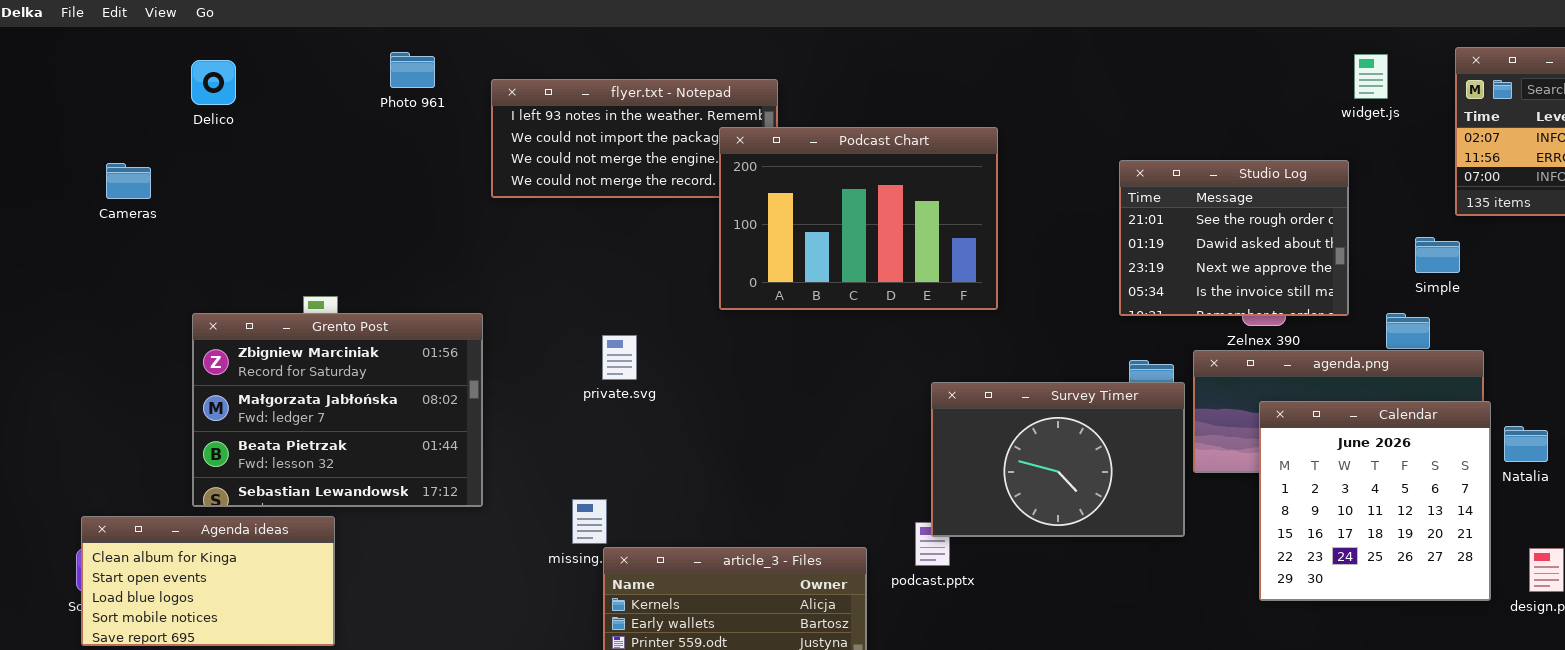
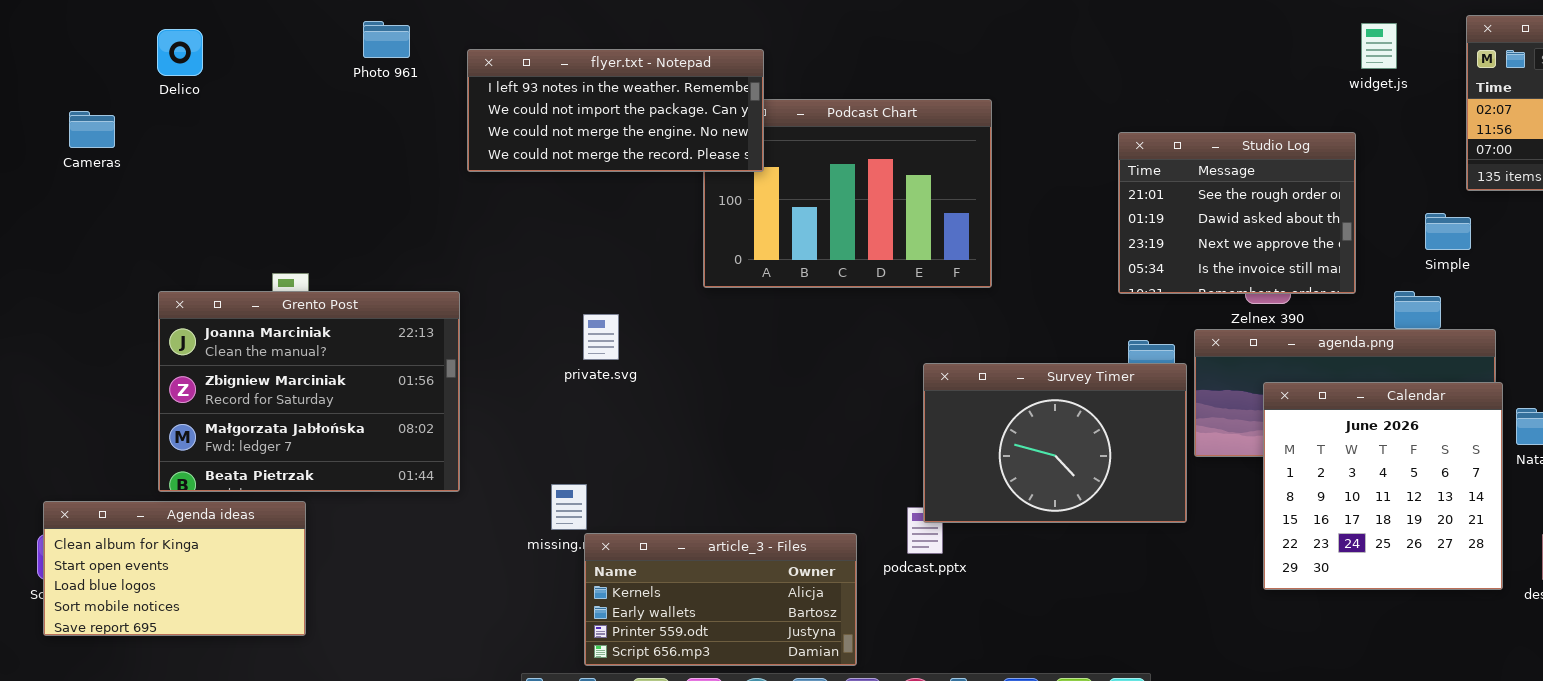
flyer.txt - Notepad: [491,79,778,198] -> [467,49,764,172], raised
Cameras: [106,163,151,199] -> [69,111,115,148], moved
Grento Post: [192,313,483,507] -> [158,291,460,492], scrolled up 1 row

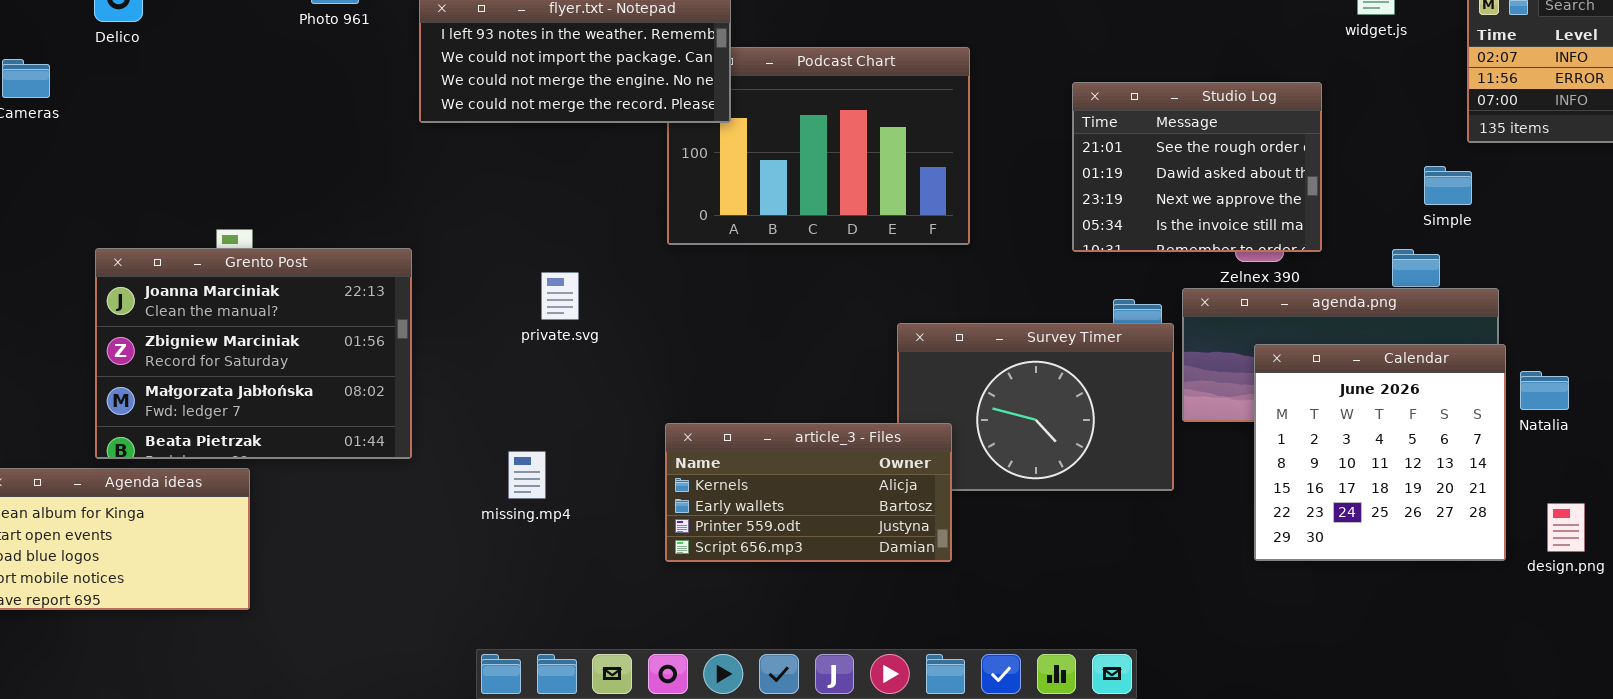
Studio Log: [1118,132,1356,294] -> [1072,82,1322,252], moved
article_3 - Files: [584,533,857,666] -> [665,423,952,562], moved

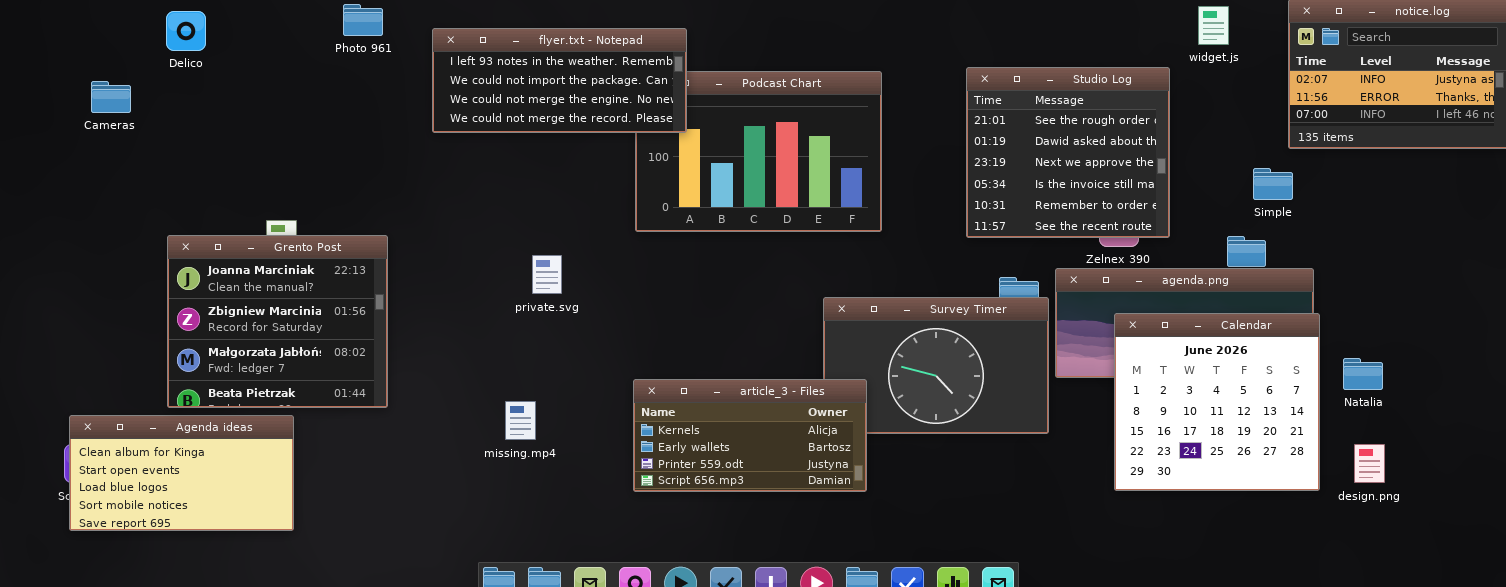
Studio Log: [1072,82,1322,252] -> [966,67,1170,238], resized
Grento Post: [95,248,412,459] -> [167,235,388,408], resized
Natalia: [1520,371,1569,410] -> [1343,358,1383,390], moved

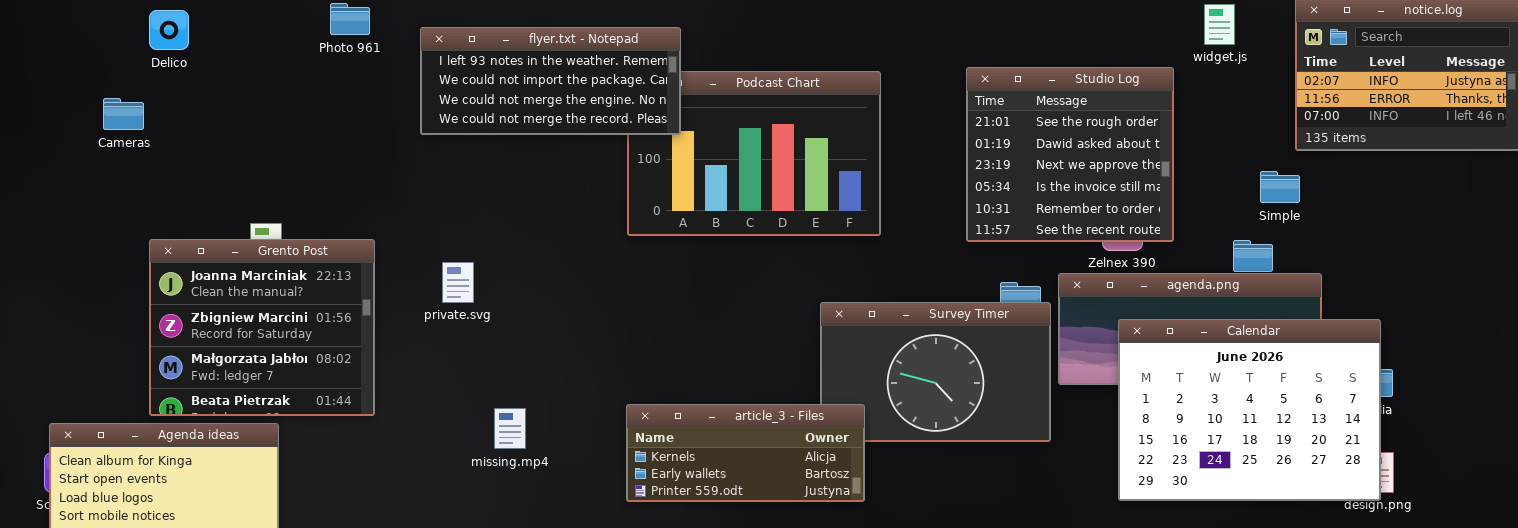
Cameras: [91,81,131,113] -> [103,98,144,130], moved
private.svg: [532,255,562,294] -> [442,262,474,303], moved
Calendar: [1114,313,1320,491] -> [1118,319,1381,501], resized
article_3 - Files: [633,379,867,492] -> [626,404,865,502], resized

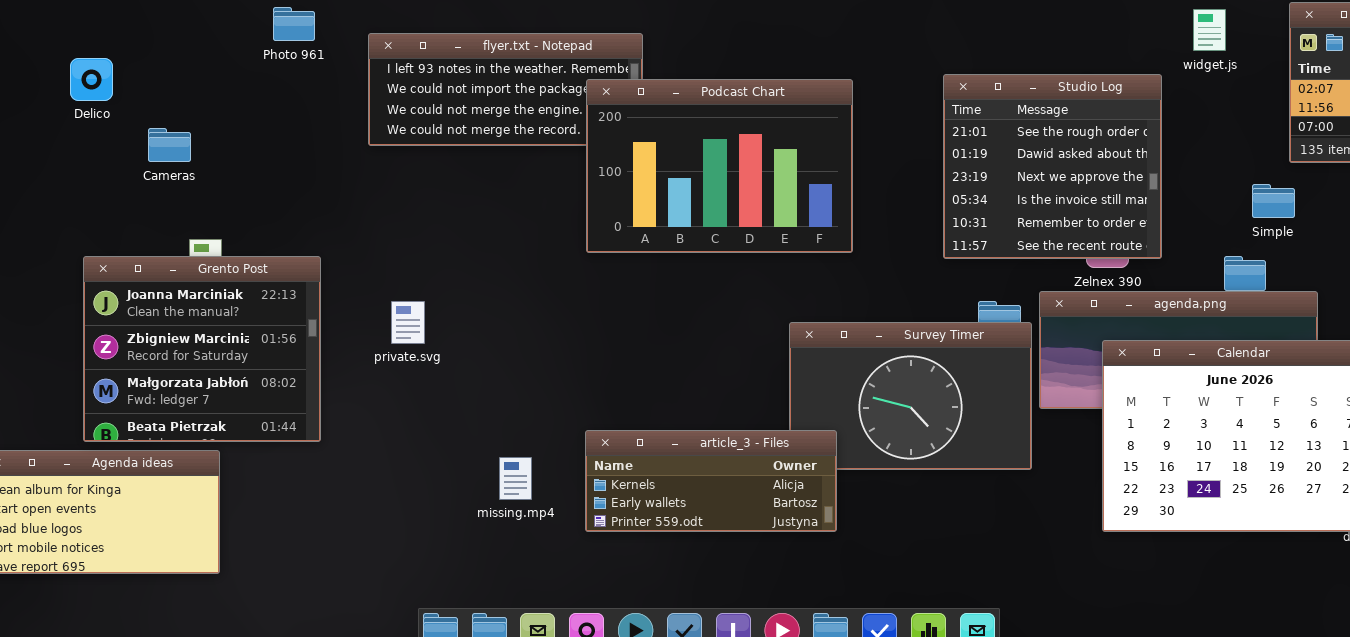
Delico: [149,10,189,50] -> [70,58,113,101], moved
Podcast Chart: [627,71,881,236] -> [586,79,853,253], raised
Cameras: [103,98,144,130] -> [148,128,191,162], moved
private.svg: [442,262,474,303] -> [391,301,425,344], moved
missing.mp4: [494,408,526,449] -> [499,457,532,500], moved

